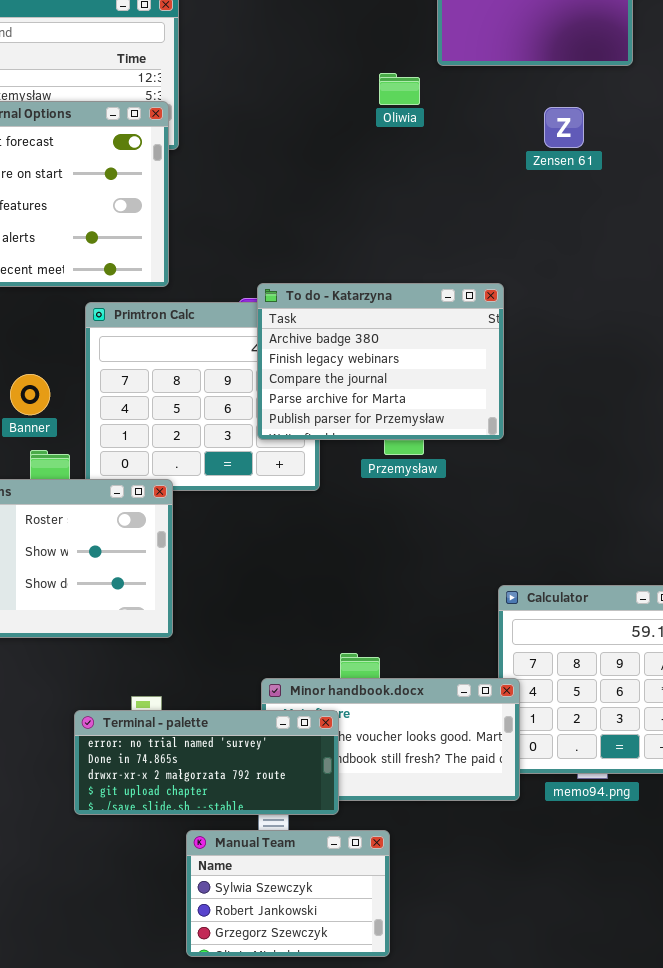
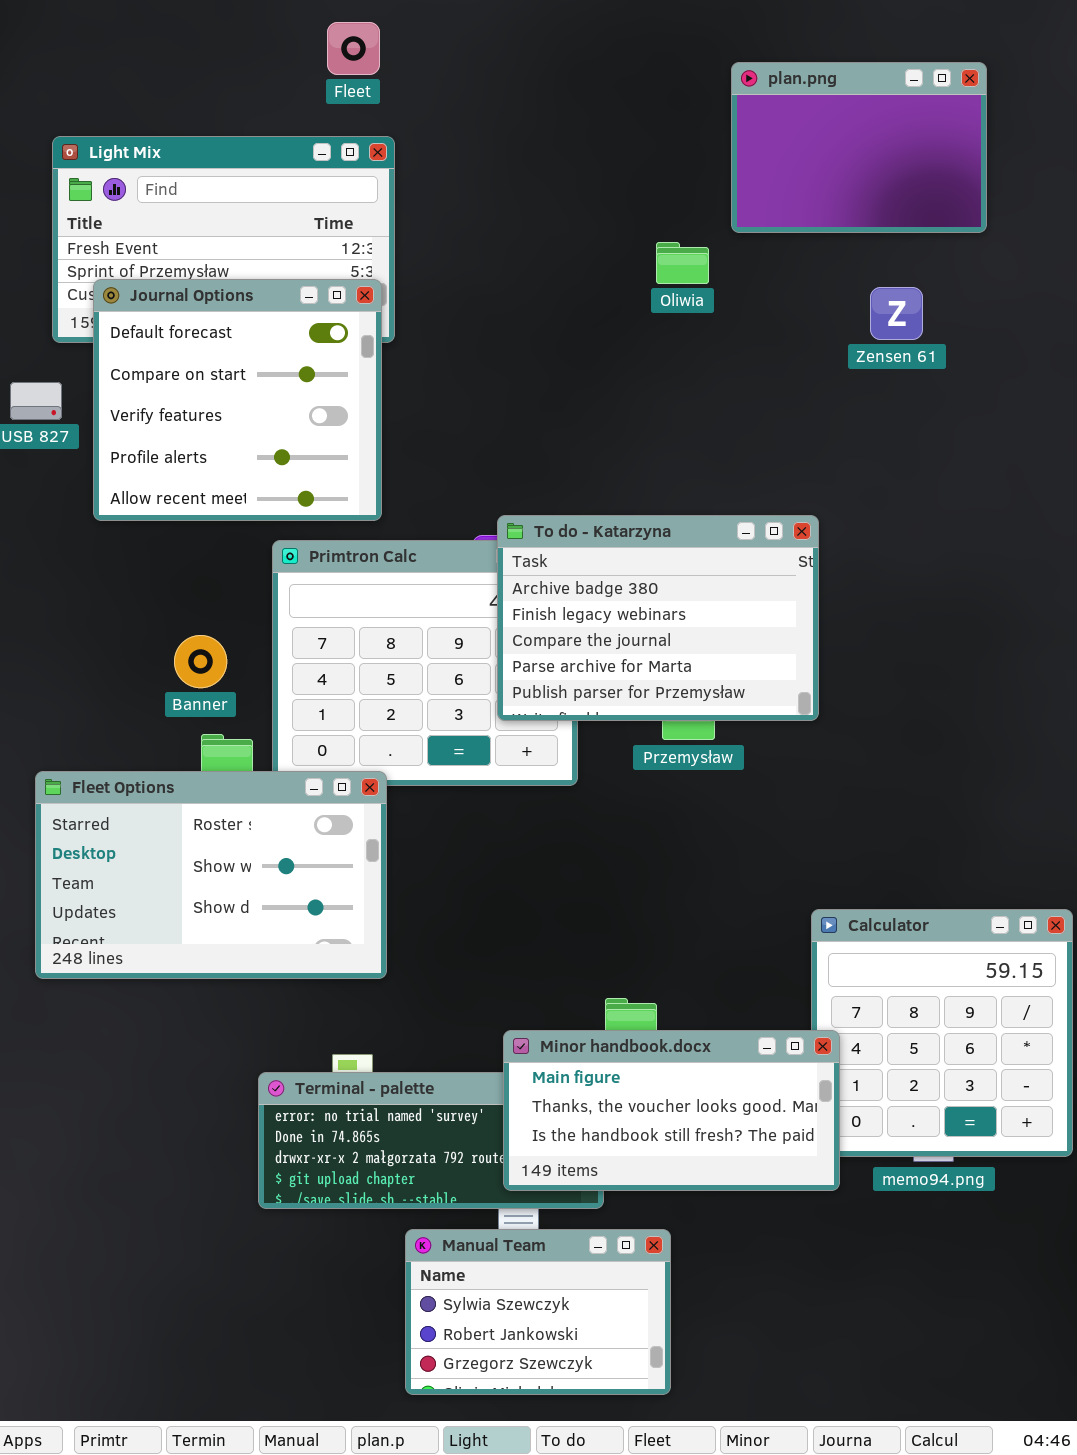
Minor handbook.docx: [261,678,520,801] -> [503,1030,840,1191], raised

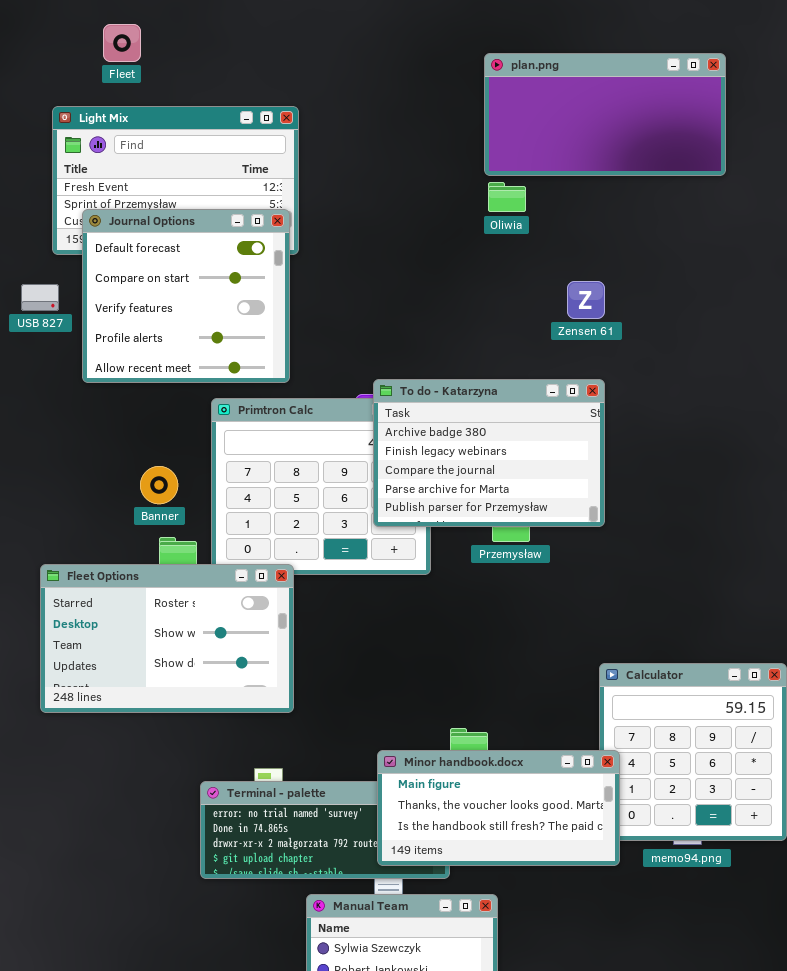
Fleet: [327,22,380,75] -> [103,24,141,62], moved
plan.png: [731,62,987,233] -> [484,53,726,176], resized
Zensen 61: [870,287,923,340] -> [567,281,605,319], moved

